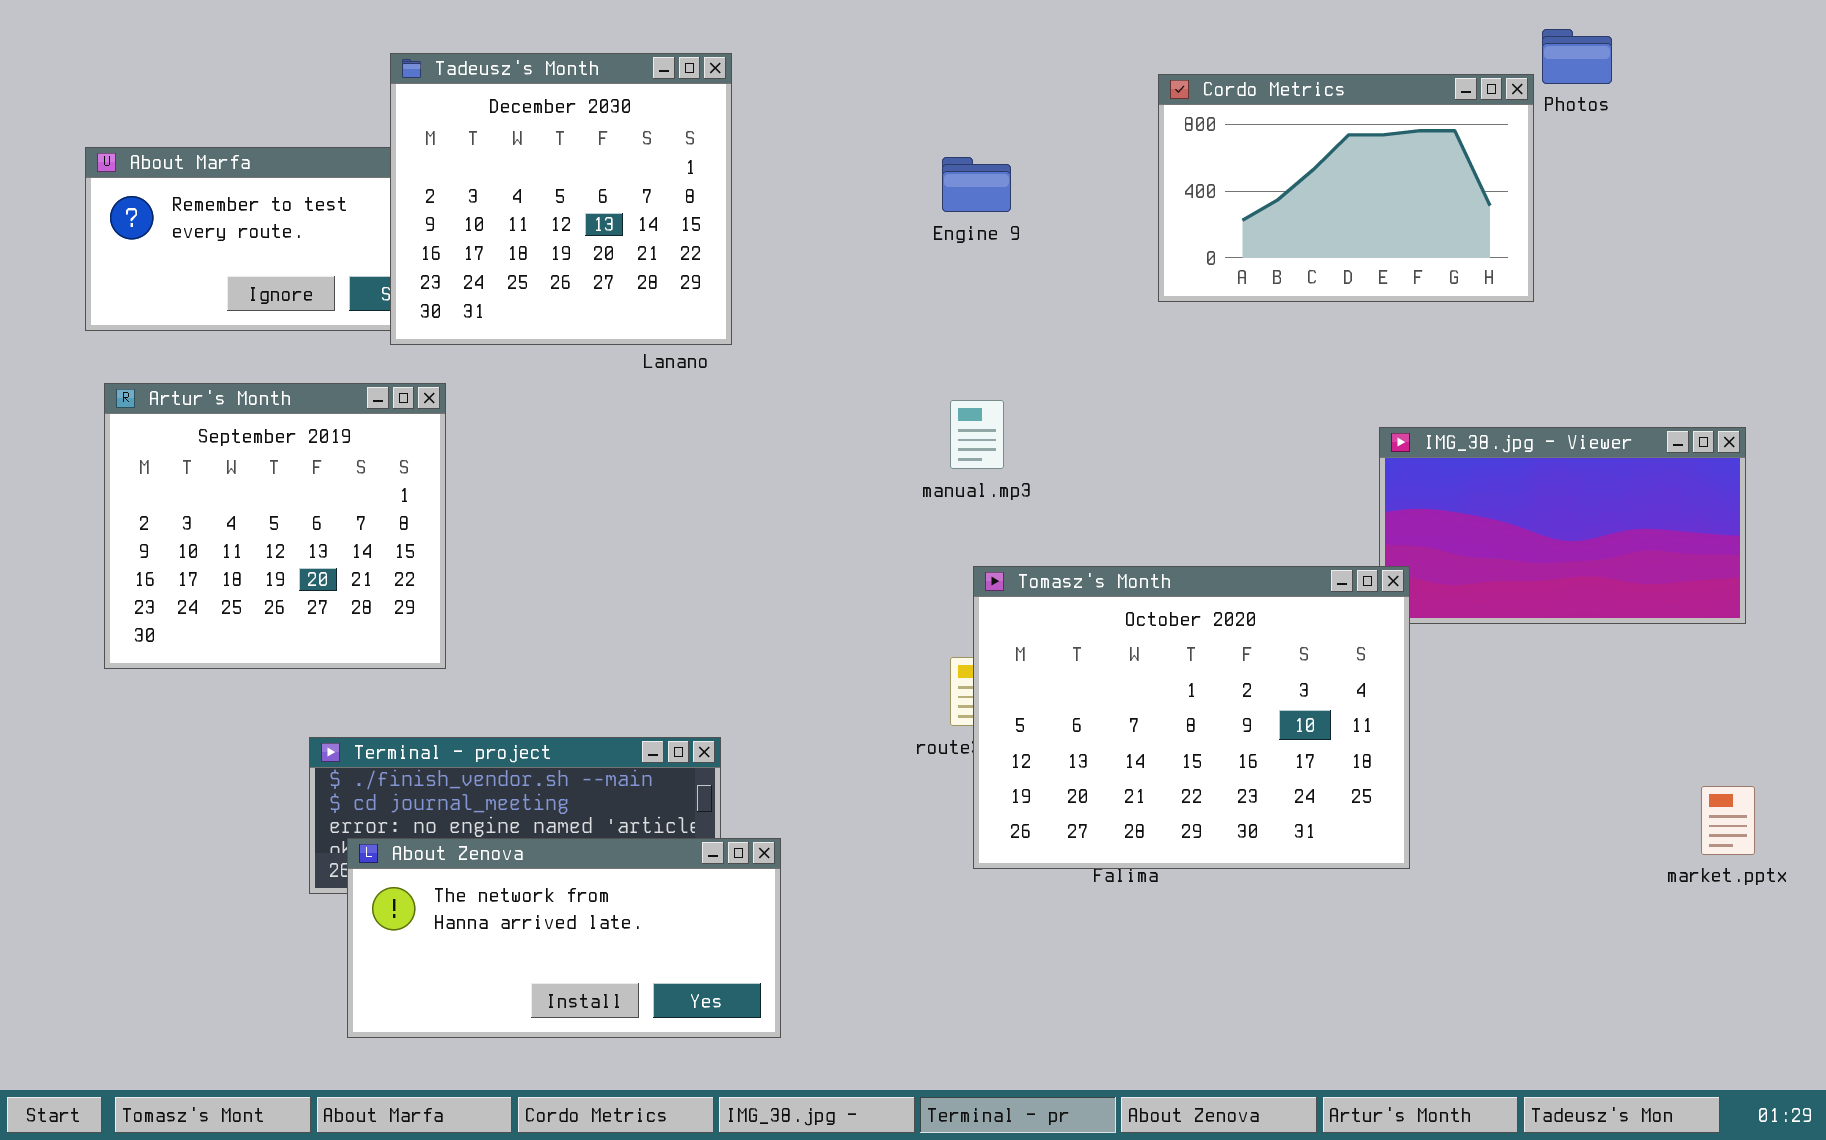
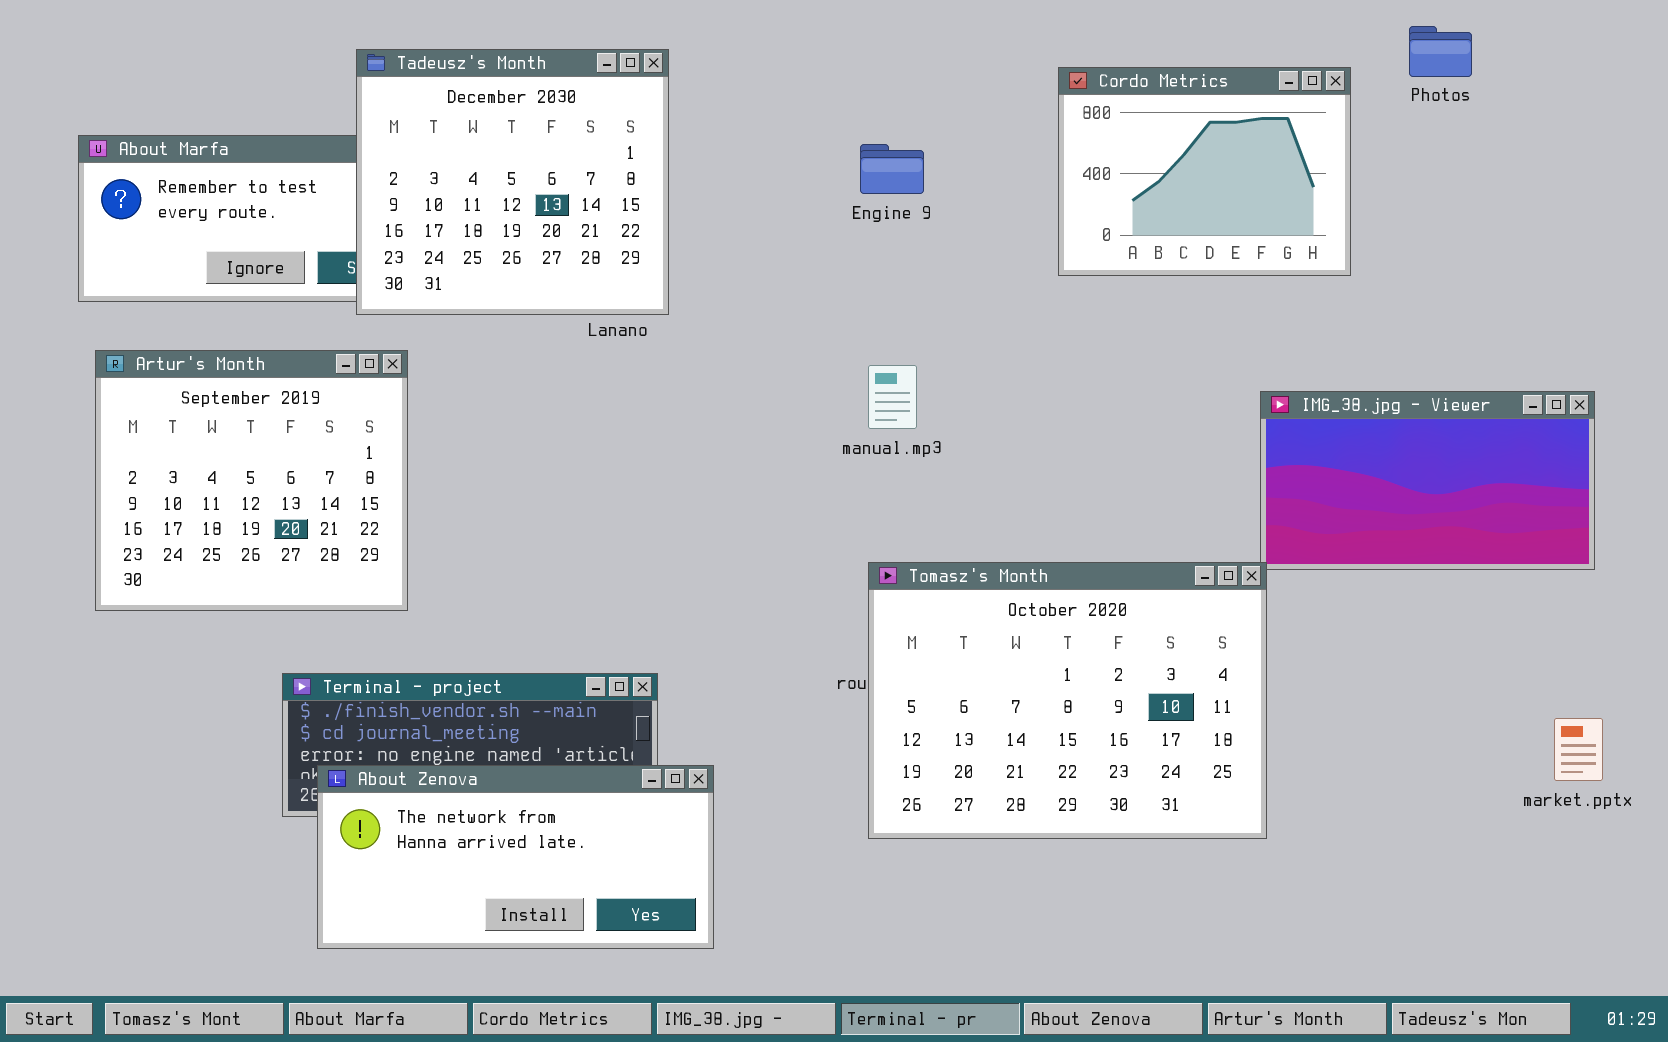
Cordo Metrics: [1158,74,1534,302] -> [1058,67,1351,276], resized
Tomasz's Month: [973,566,1410,869] -> [868,562,1267,839], moved

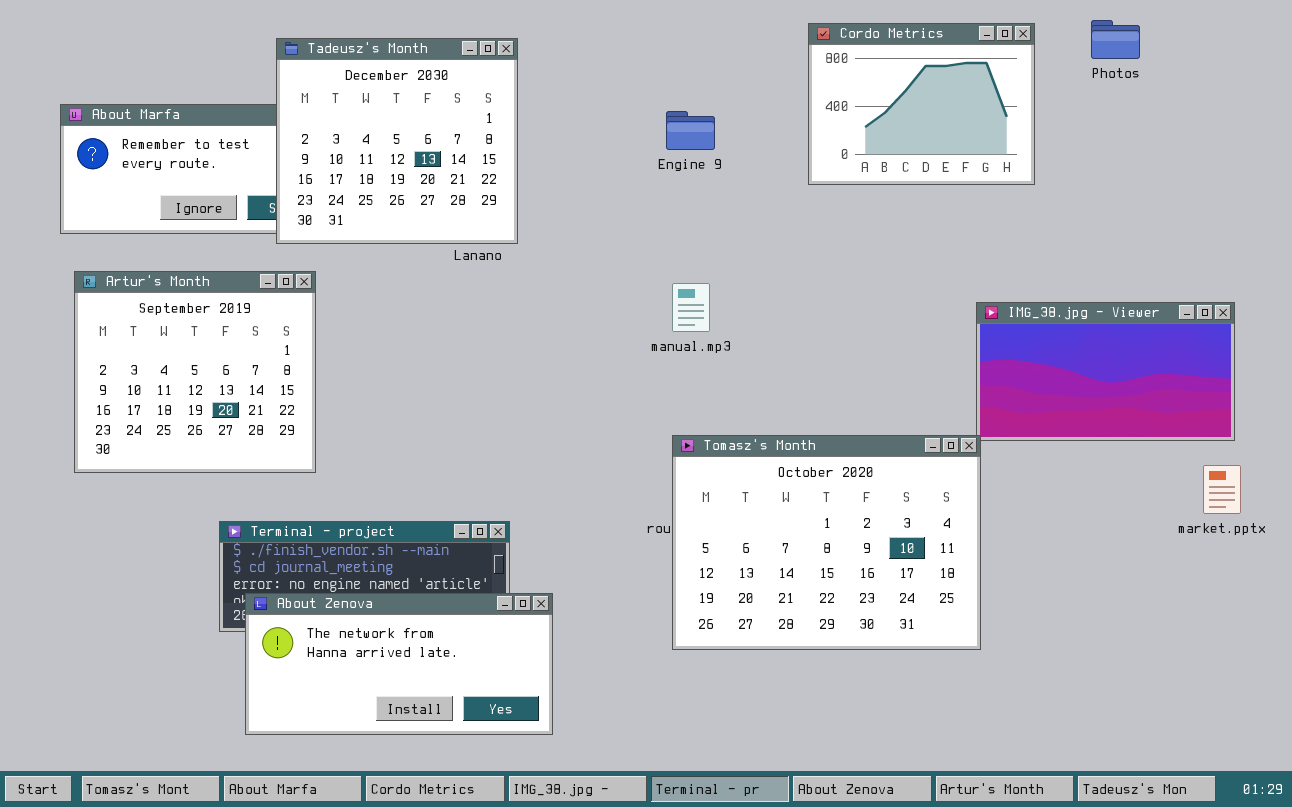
Cordo Metrics: [1058,67,1351,276] -> [808,23,1035,185], moved
market.pptx: [1554,718,1603,781] -> [1203,465,1241,514], moved

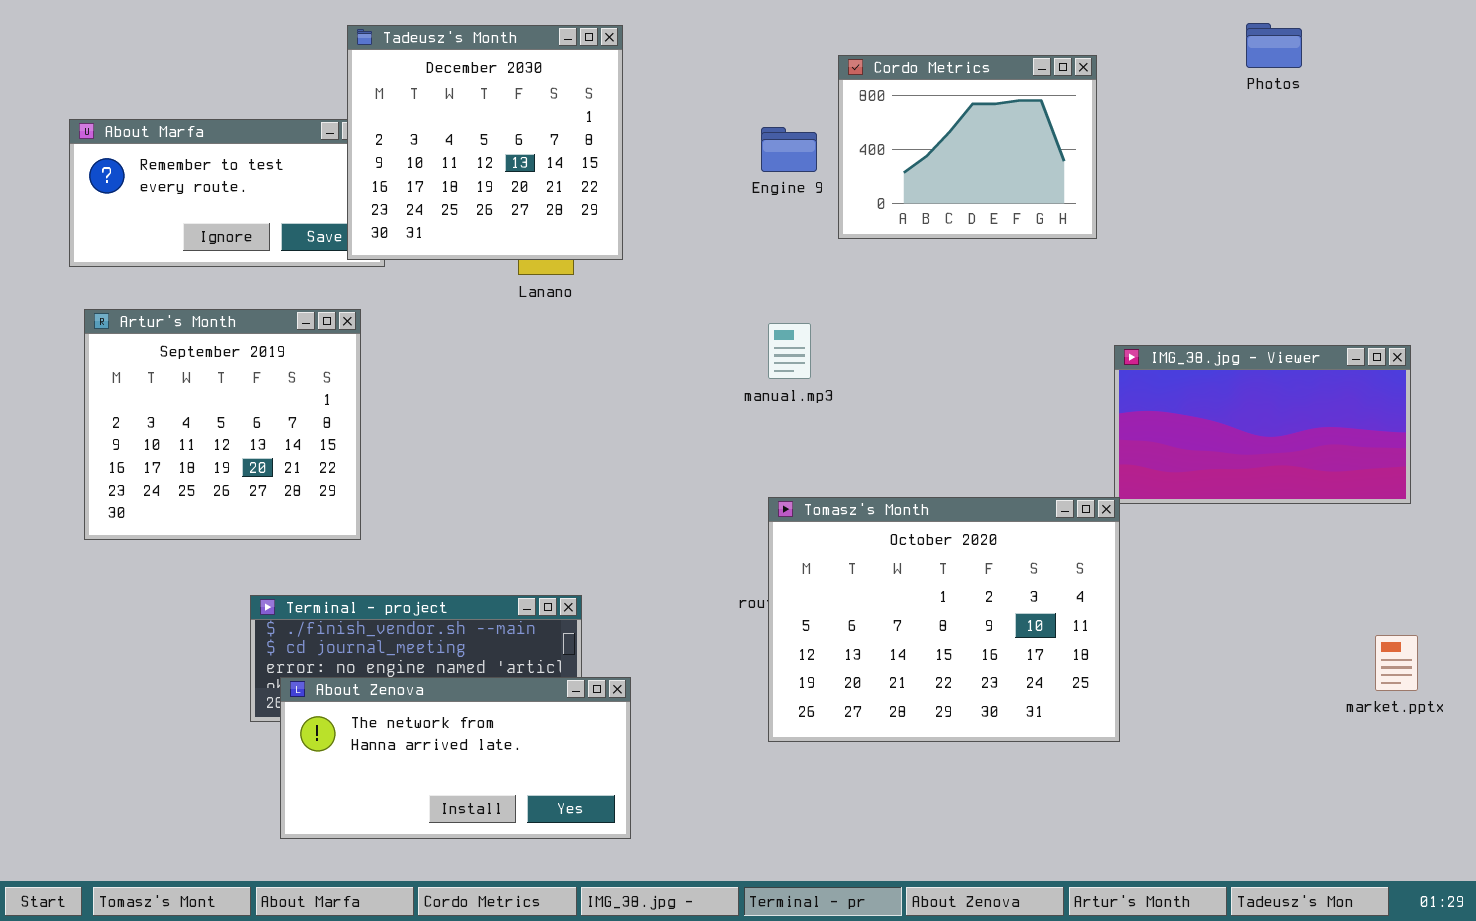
Cordo Metrics: [808,23,1035,185] -> [838,55,1097,239], moved
Tadeusz's Month: [276,38,518,244] -> [347,25,623,260], moved
market.pptx: [1203,465,1241,514] -> [1375,635,1418,691], moved

